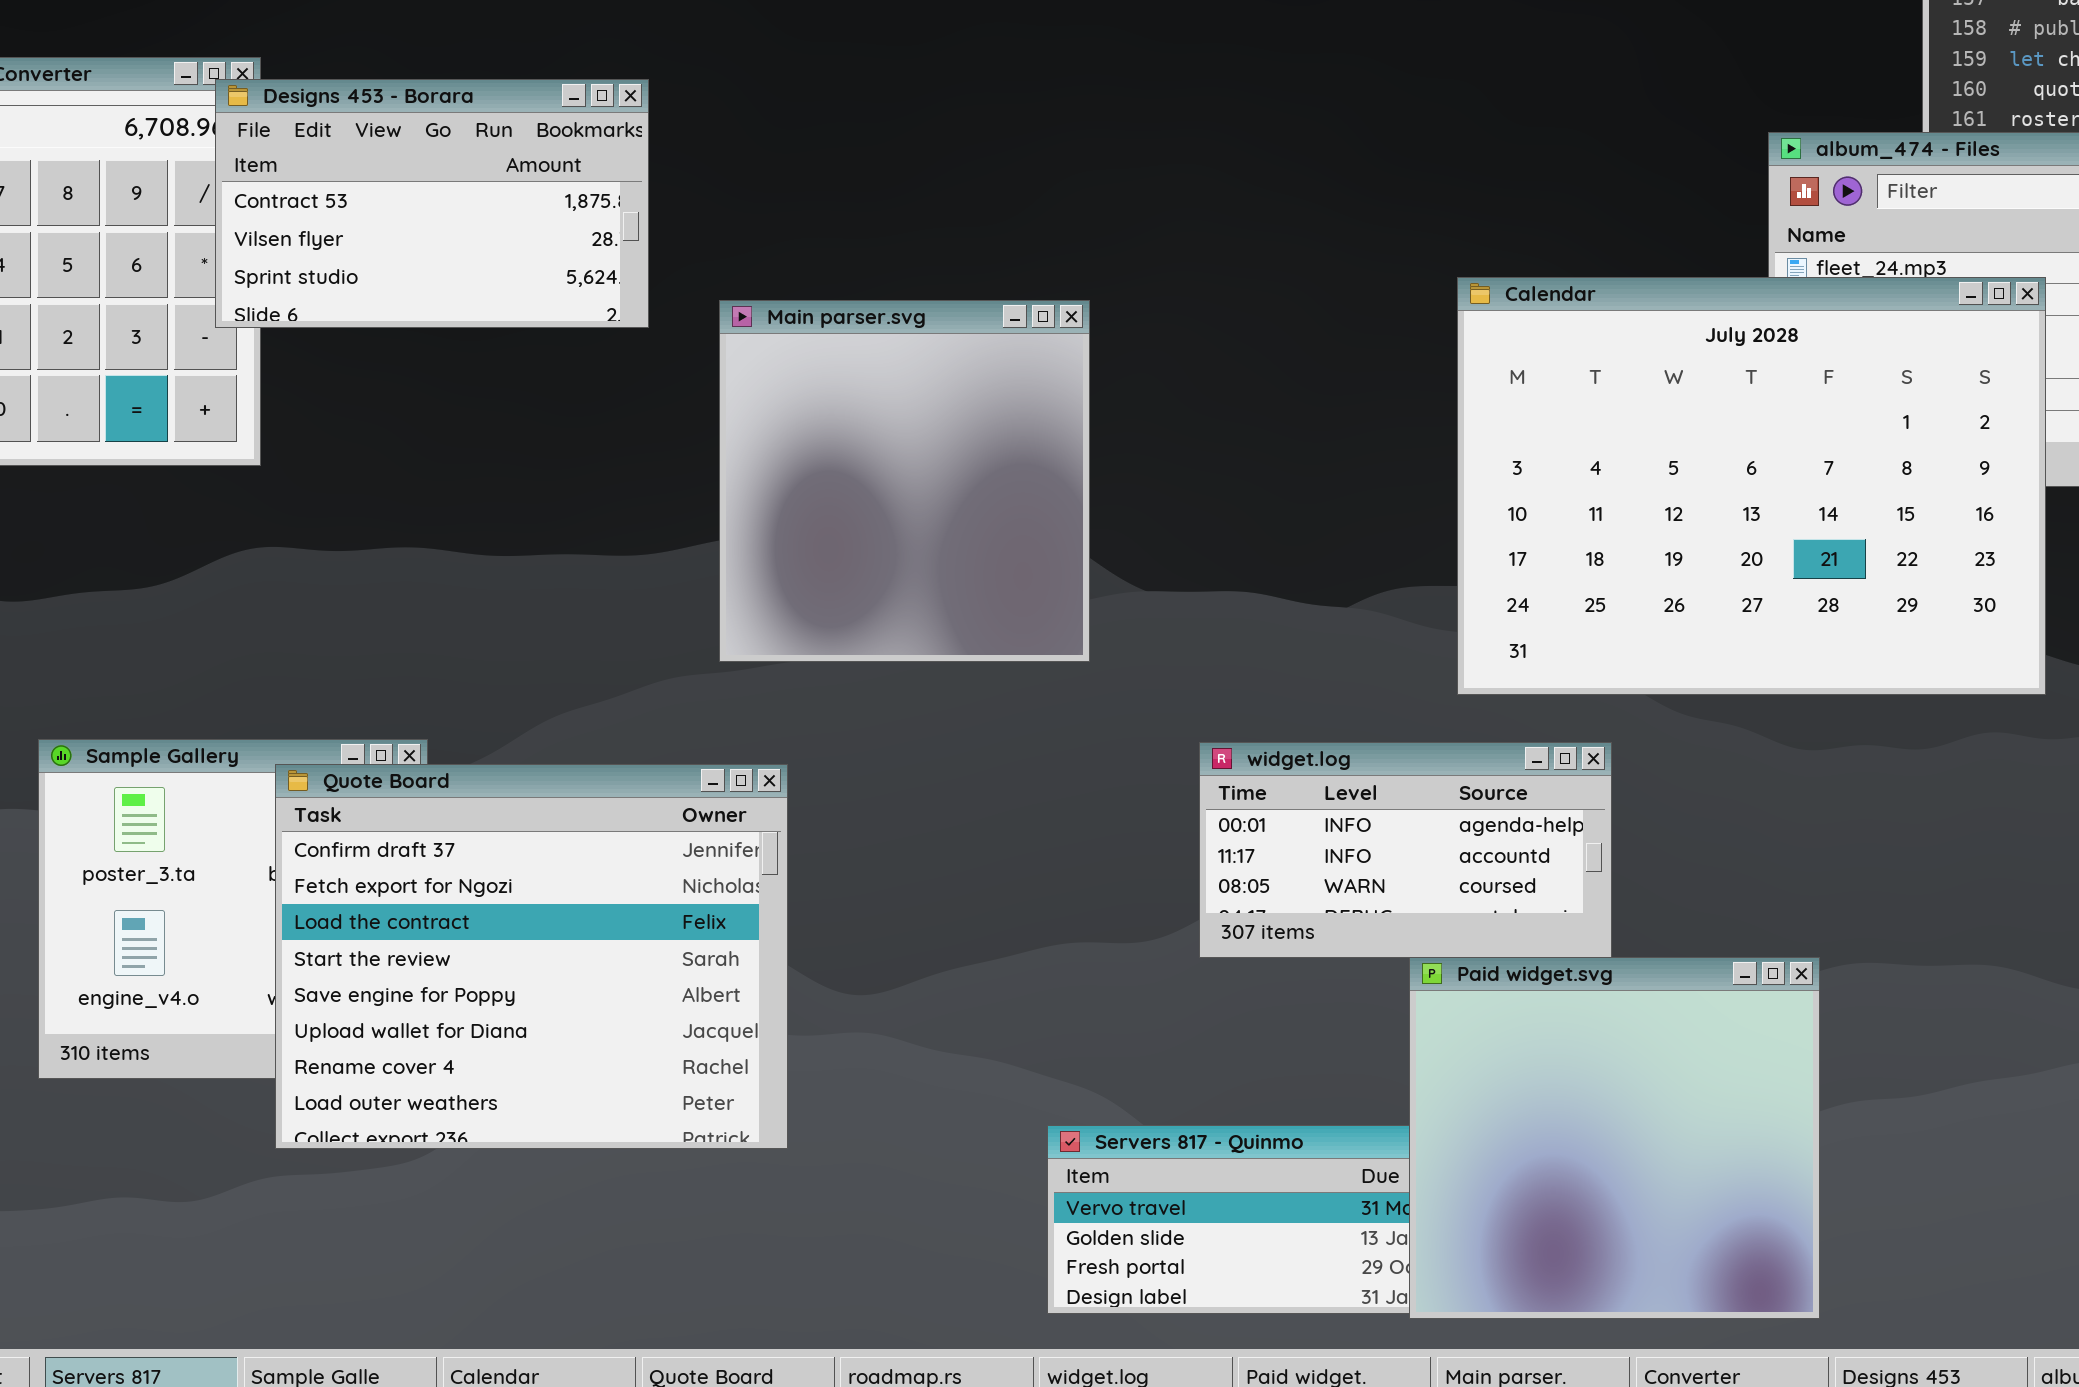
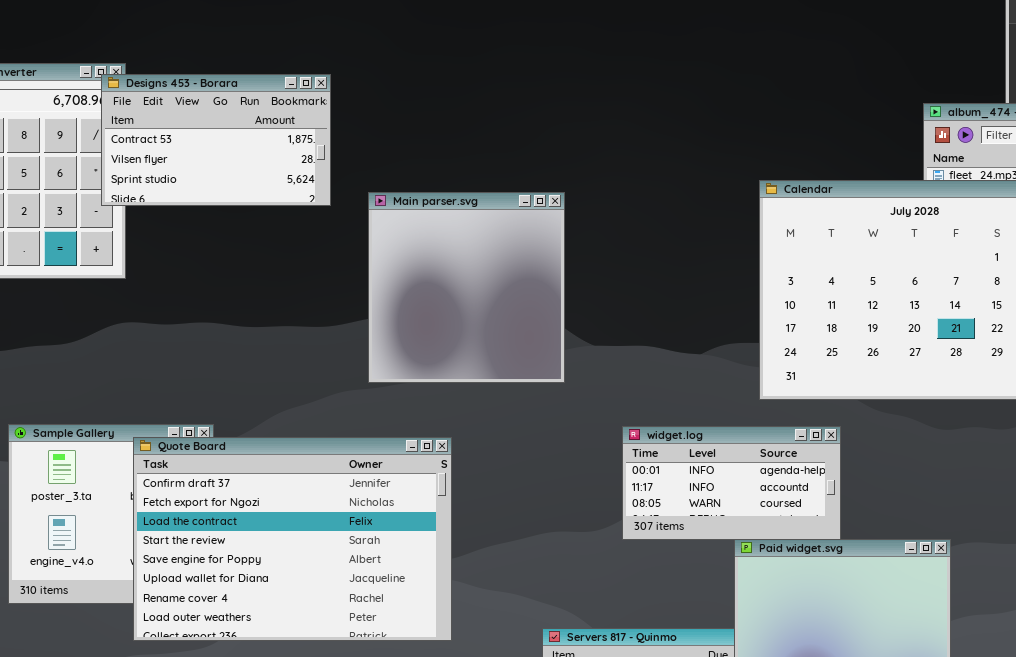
Quote Board: [275,764,788,1149] -> [133,437,452,641], resized

